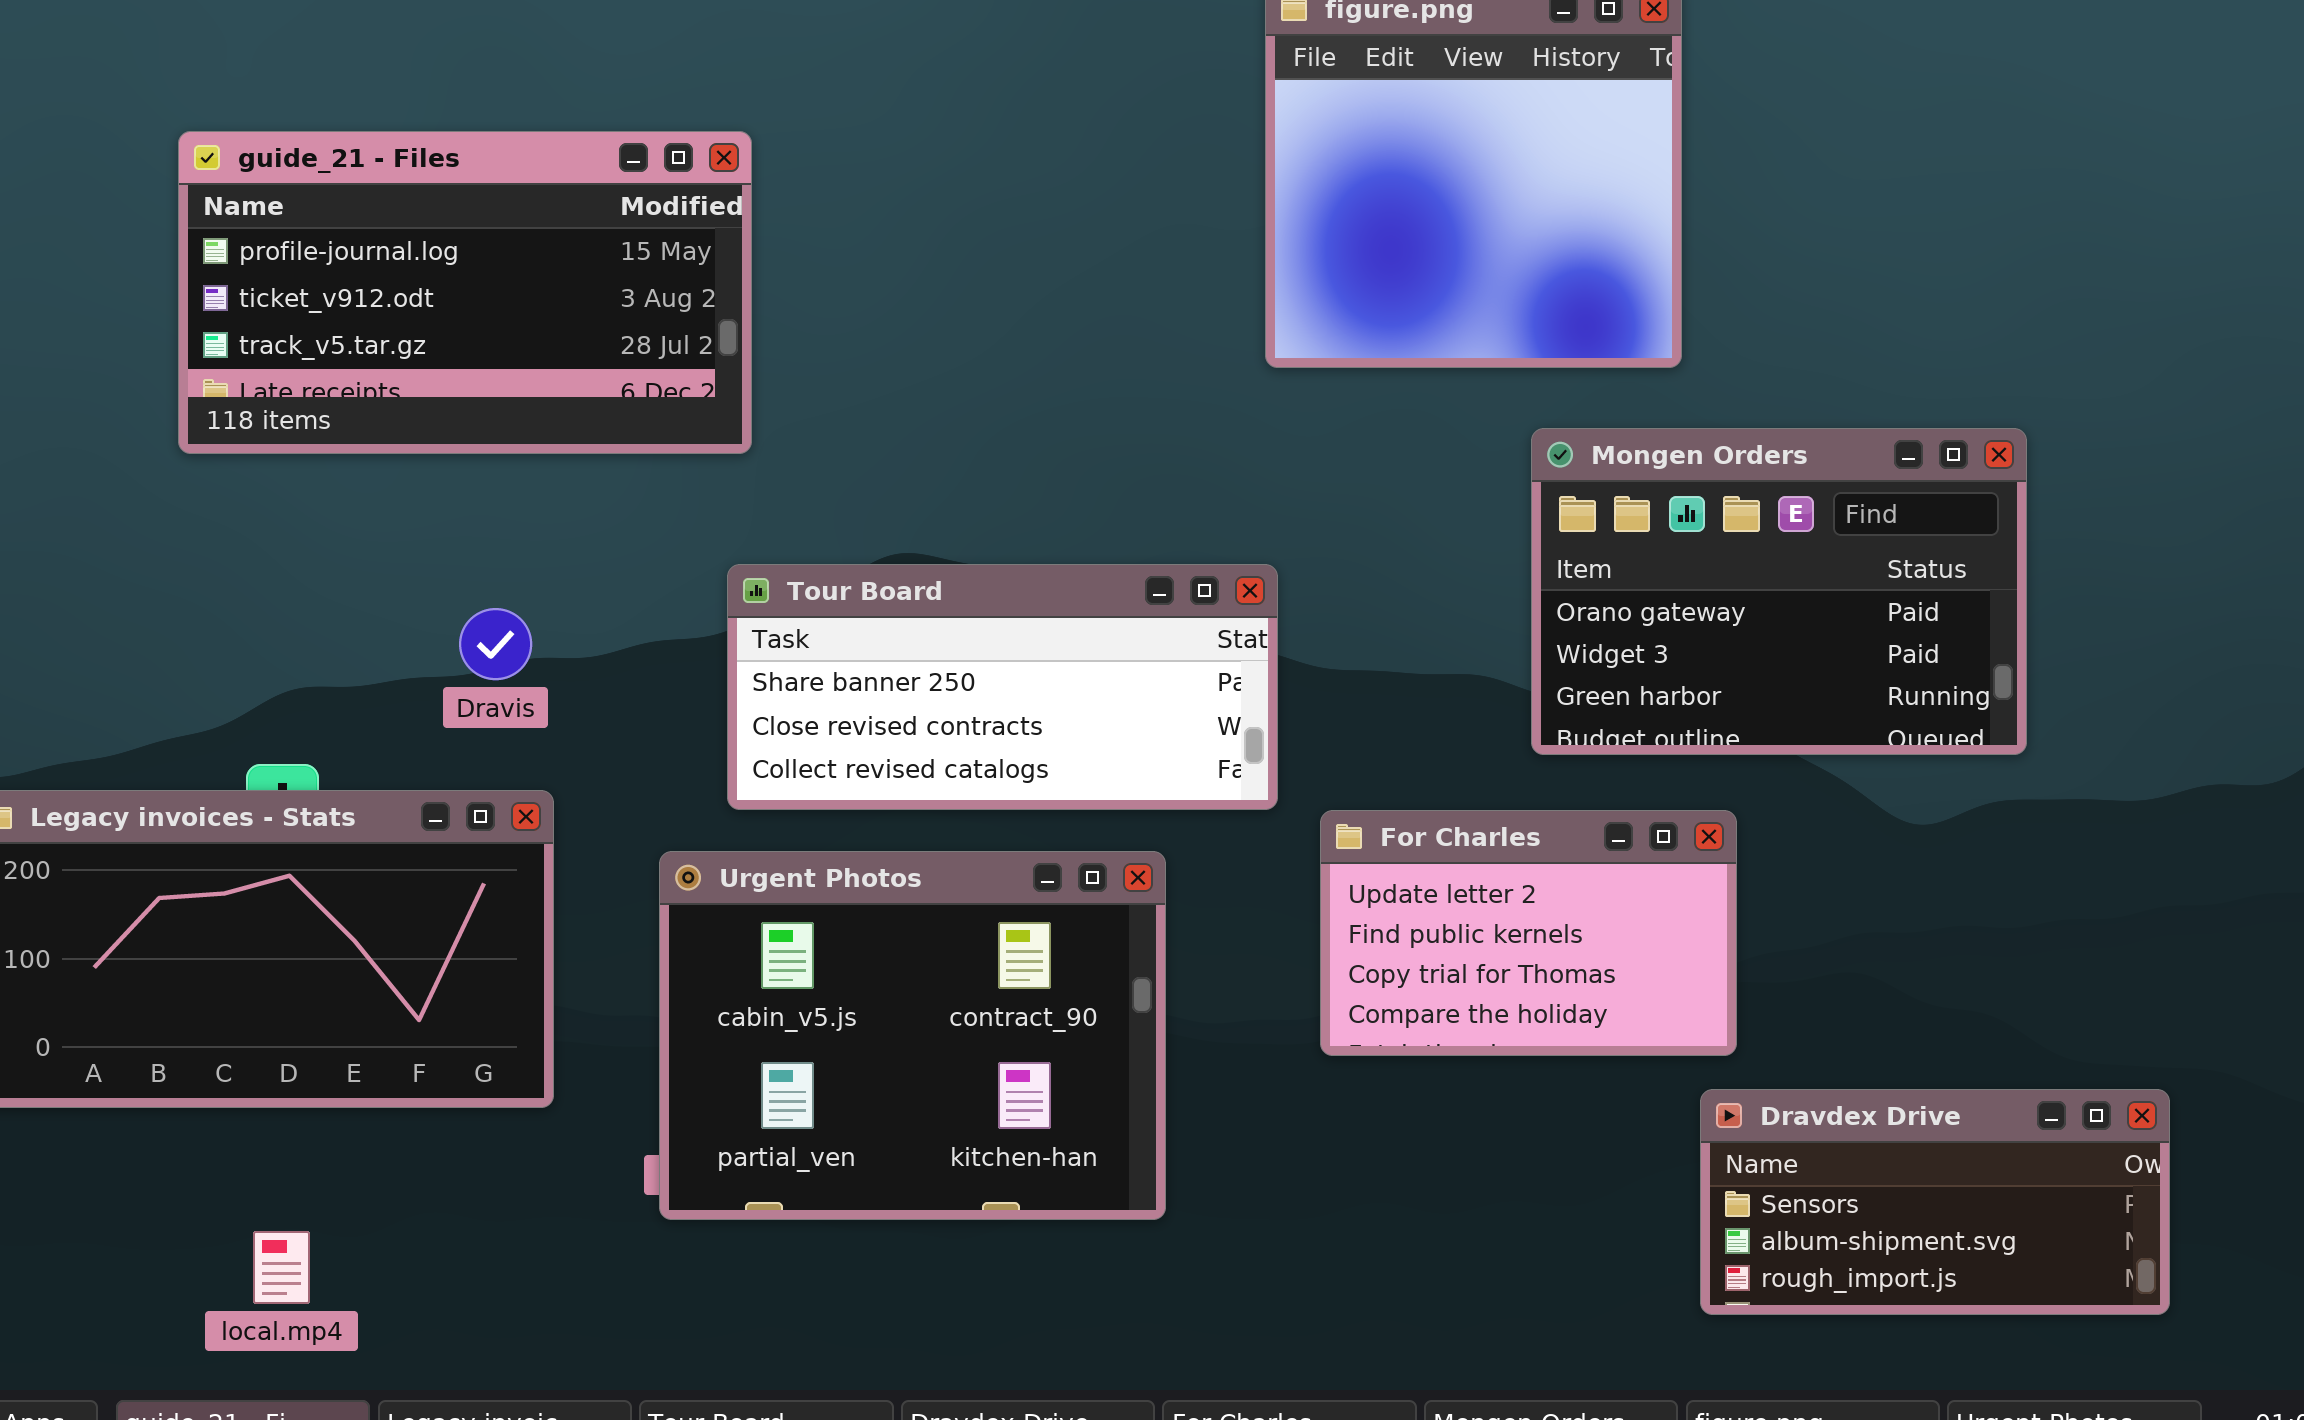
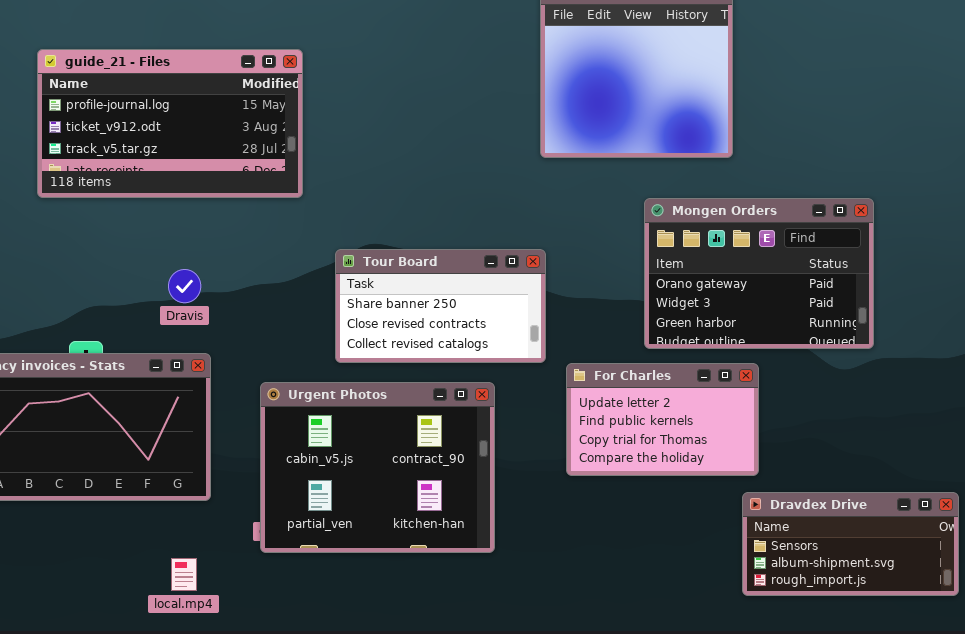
Mongen Orders: [1531,428,2027,755] -> [644,198,874,349], moved
Tour Board: [727,564,1278,810] -> [335,249,546,363], resized
local.mp4: [253,1231,310,1304] -> [171,558,197,591], moved

